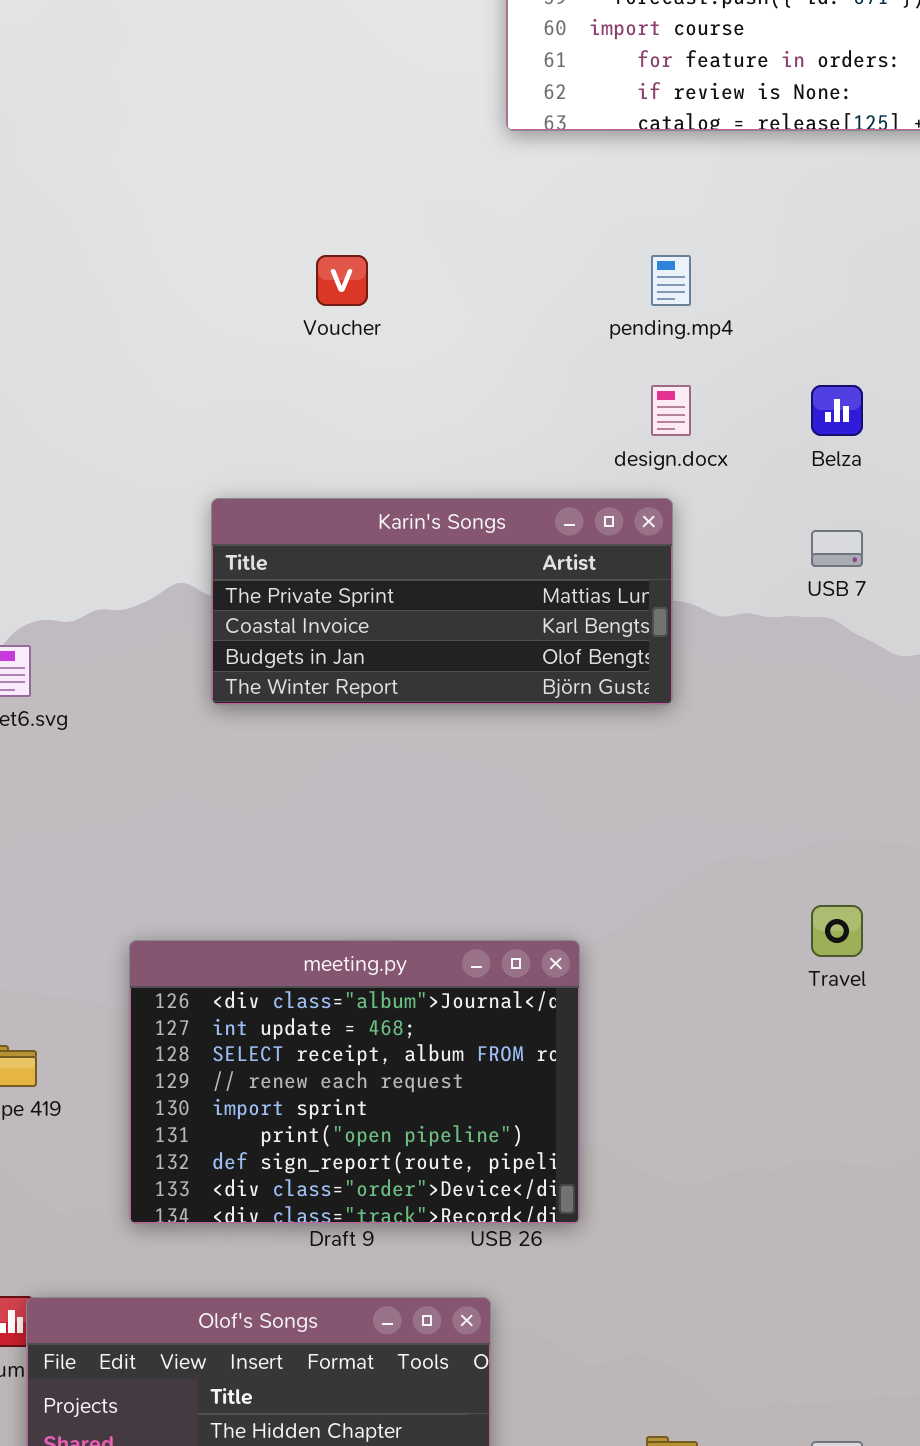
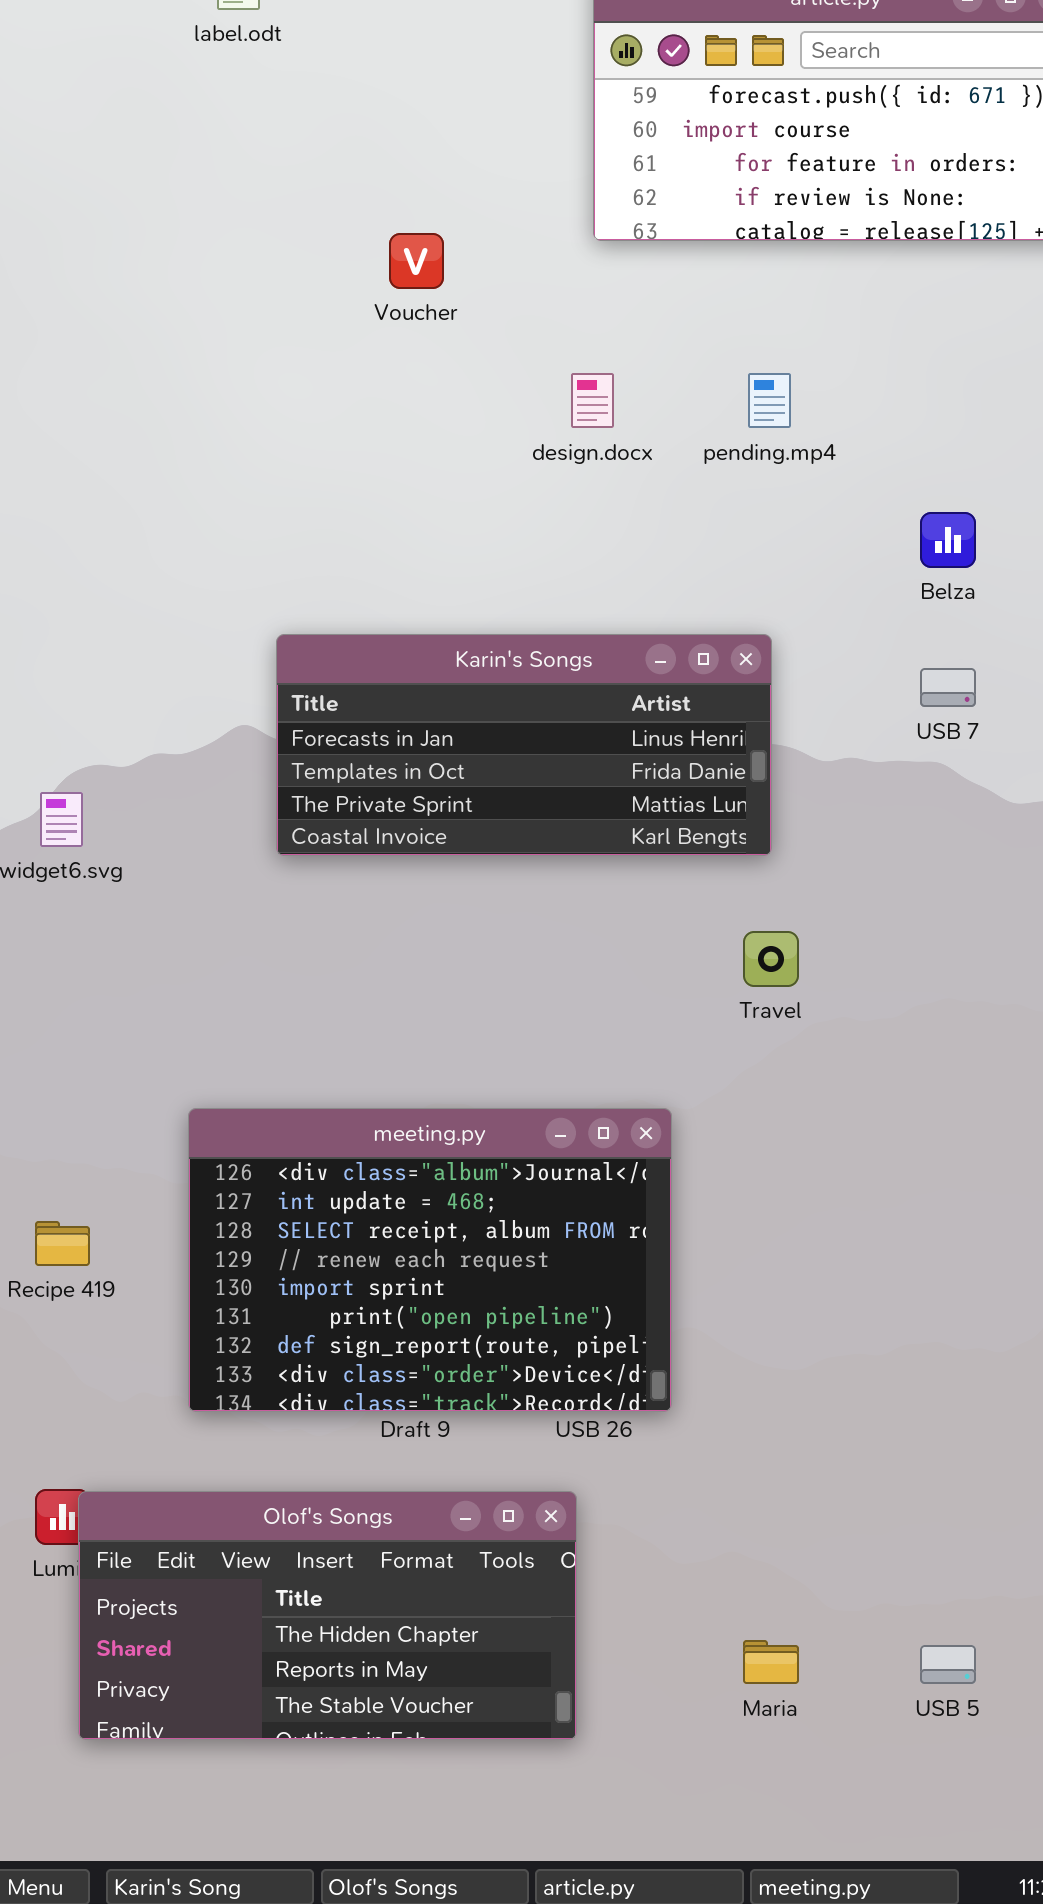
Voucher: [316,255,368,306] -> [389,233,444,289], moved
design.docx: [651,385,691,436] -> [571,373,614,428], moved
Karin's Songs: [211,498,673,705] -> [276,634,772,856], scrolled up 2 rows
Travel: [811,905,863,957] -> [743,931,799,987], moved

